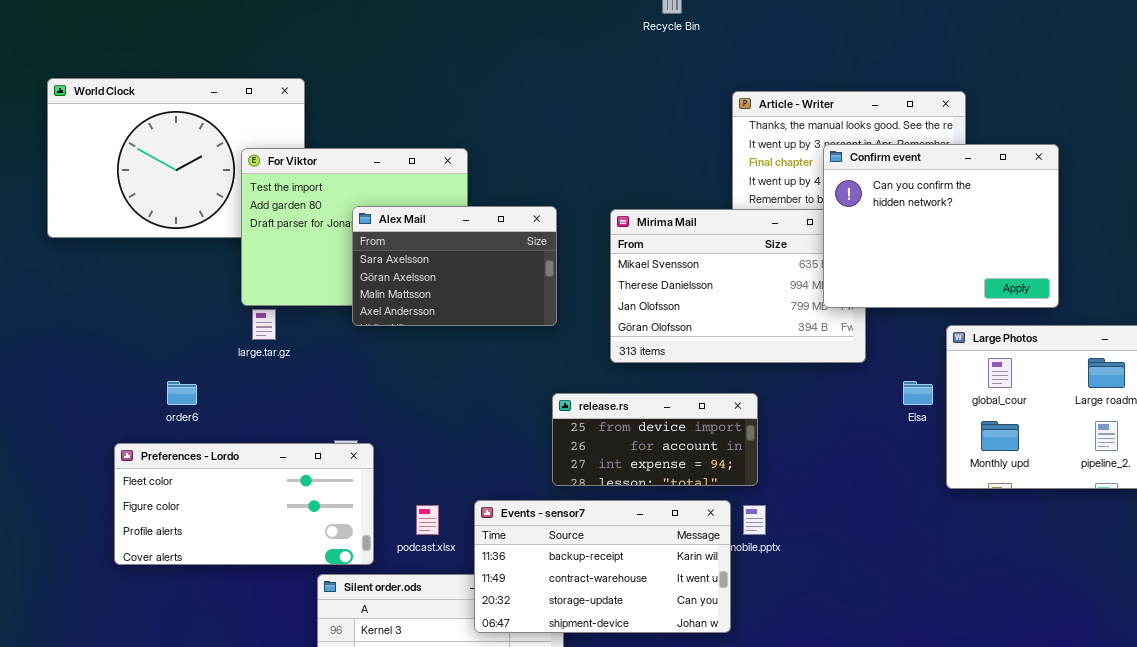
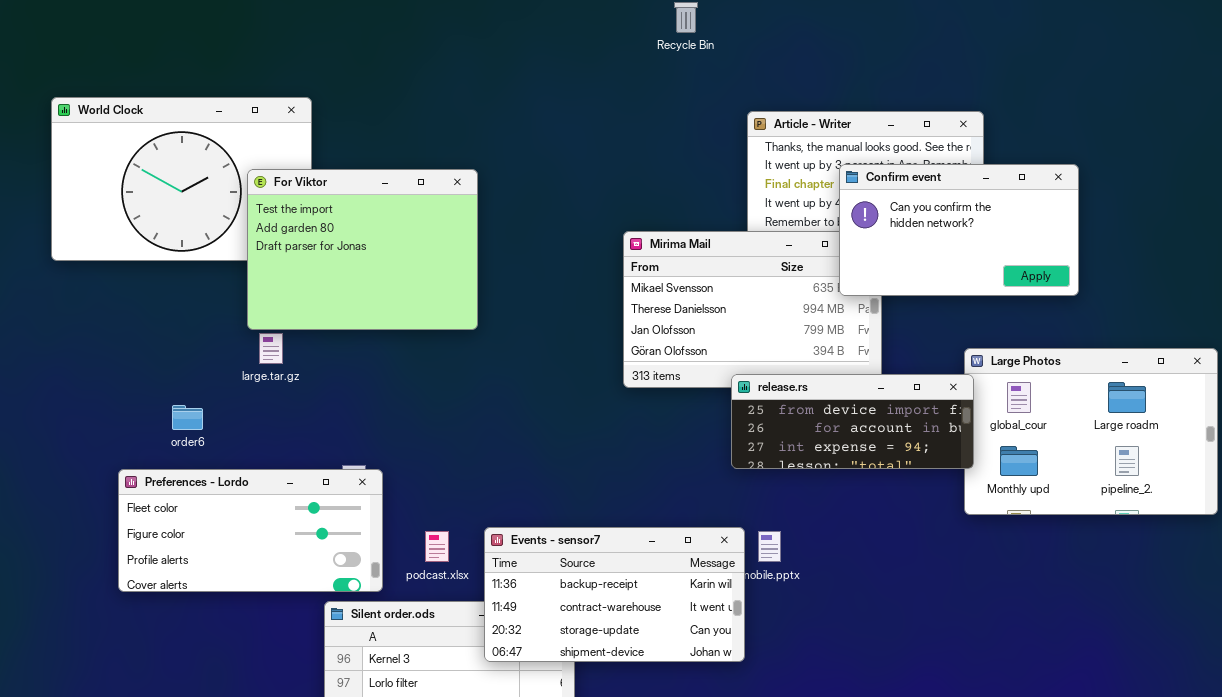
Confirm event: [823,144,1059,308] -> [839,164,1079,296], resized
Alex Mail: [352,206,557,326] -> none, closed
release.rs: [552,393,758,486] -> [731,374,974,469], moved, resized

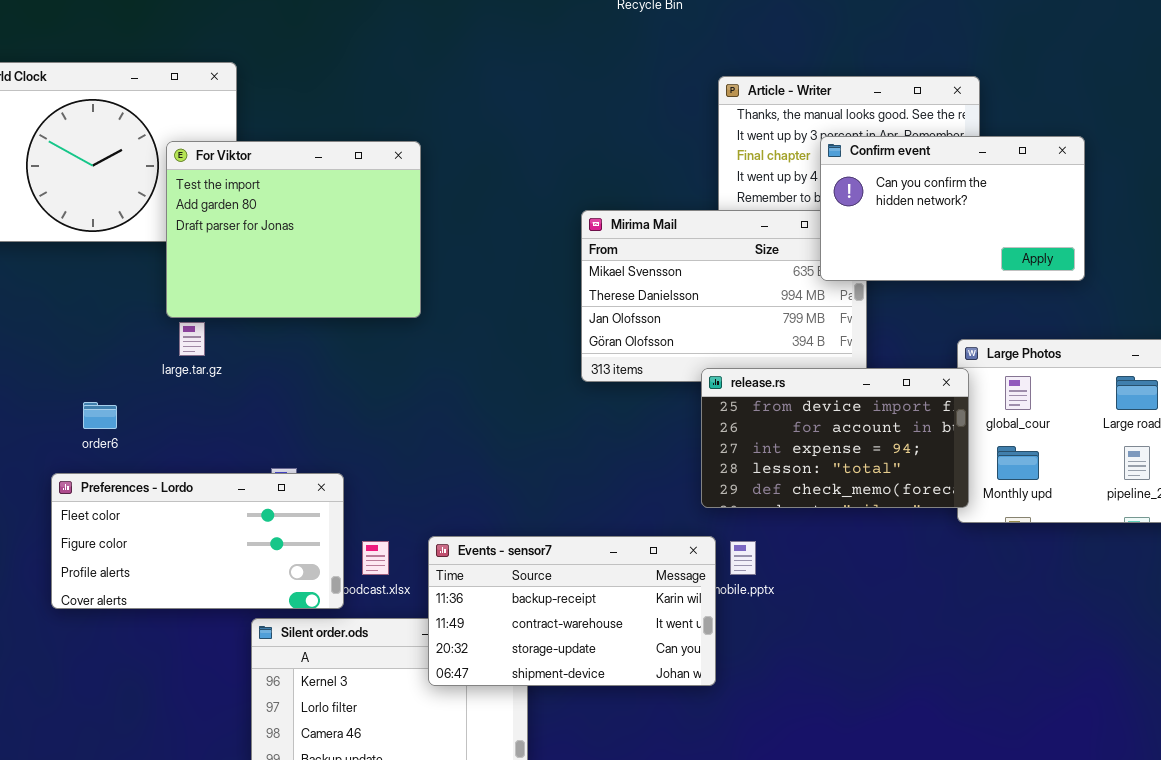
release.rs: [731,374,974,469] -> [701,368,969,508], resized
Preferences - Lordo: [118,469,383,592] -> [51,473,344,609], moved

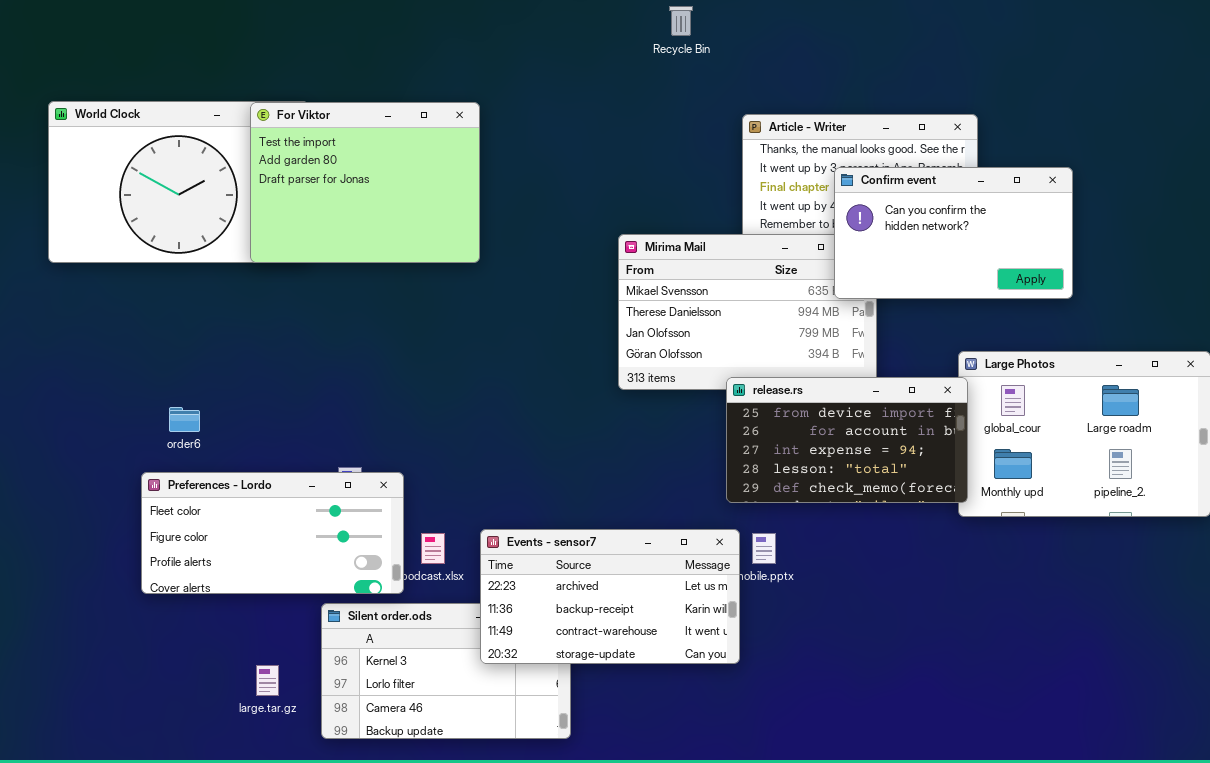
For Viktor: [166,141,421,318] -> [250,102,480,263], moved
large.tar.gz: [179,322,205,356] -> [256,665,279,696], moved
Events - sensor7: [428,536,716,686] -> [480,529,740,664], scrolled up 1 row

